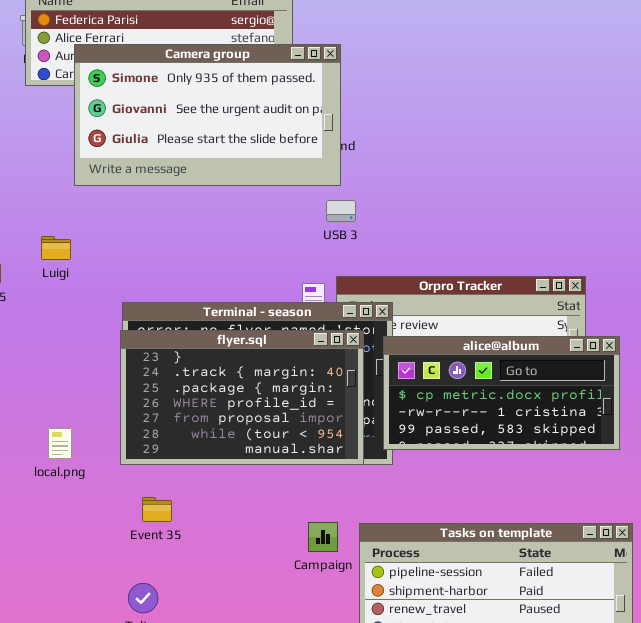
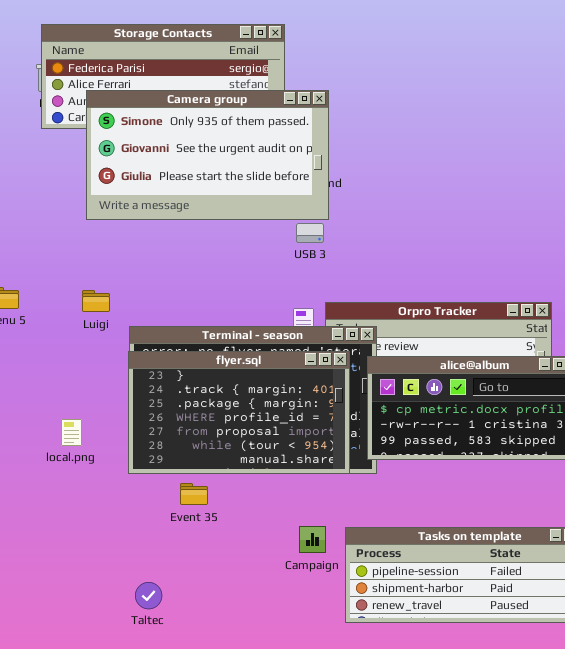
USB 3: [326,200,356,222] -> [296,223,324,243], moved
Luigi: [41,236,71,260] -> [82,290,110,312], moved
local.png: [48,428,72,459] -> [61,419,82,446], moved
Event 35: [142,497,172,522] -> [180,483,208,505], moved

